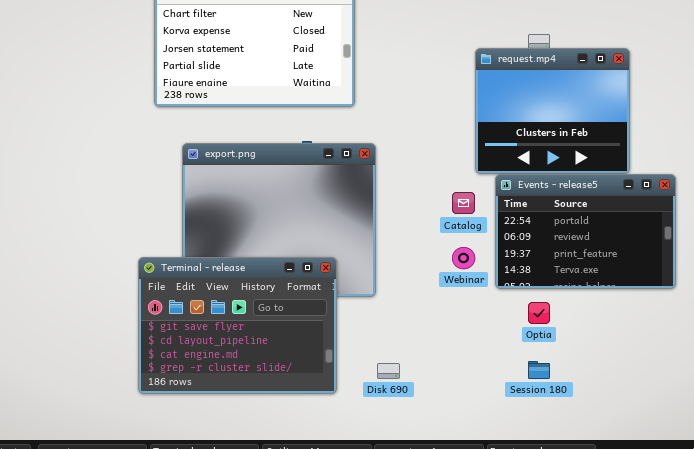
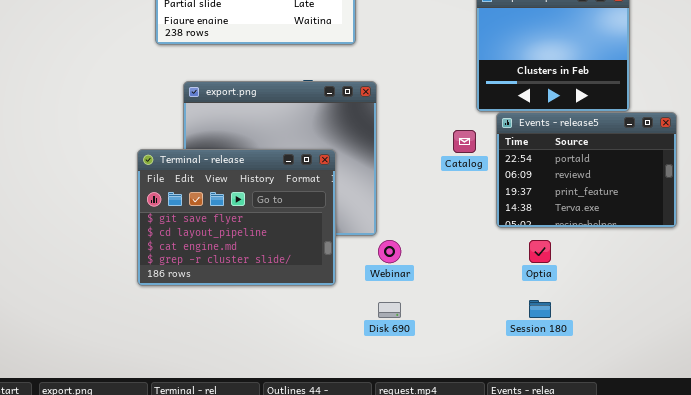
Webinar: [452,247,475,269] -> [378,240,401,263], moved
Terminal - release: [138,257,337,394] -> [137,149,336,286], moved

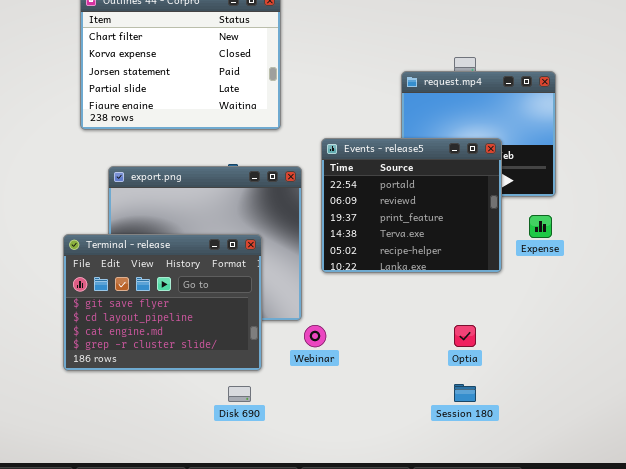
Events - release5: [496,112,677,228] -> [321,138,502,273], moved, resized
Disk 690: [378,302,401,318] -> [228,386,251,402], moved

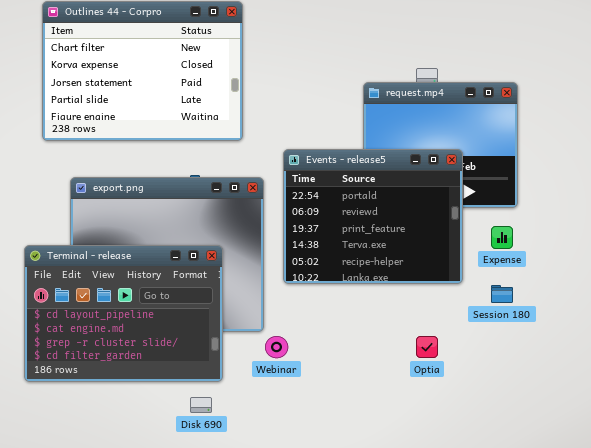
Terminal - release: [63,234,262,371] -> [24,245,223,382], scrolled down 1 row
Session 180: [454,384,476,402] -> [491,285,513,303], moved

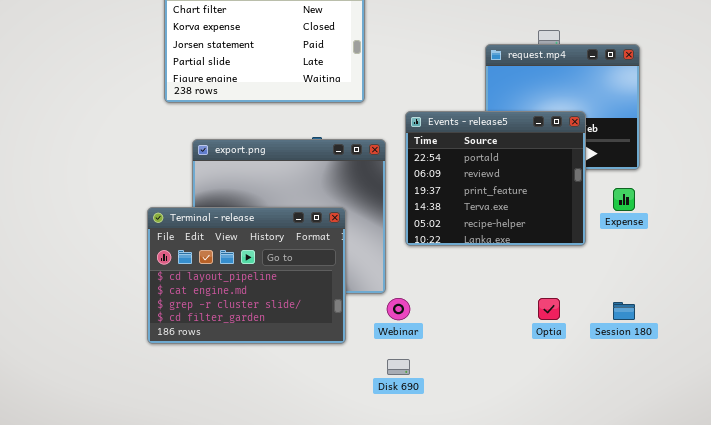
Session 180: [491,285,513,303] -> [613,302,635,320], moved
Disk 690: [190,397,212,413] -> [387,359,410,375], moved

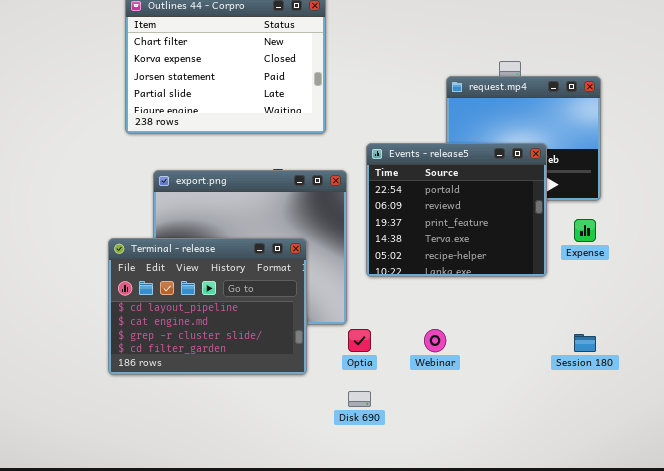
Webinar: [387,298,410,320] -> [424,329,446,352], moved
Optia: [538,298,560,320] -> [348,329,371,352], moved

